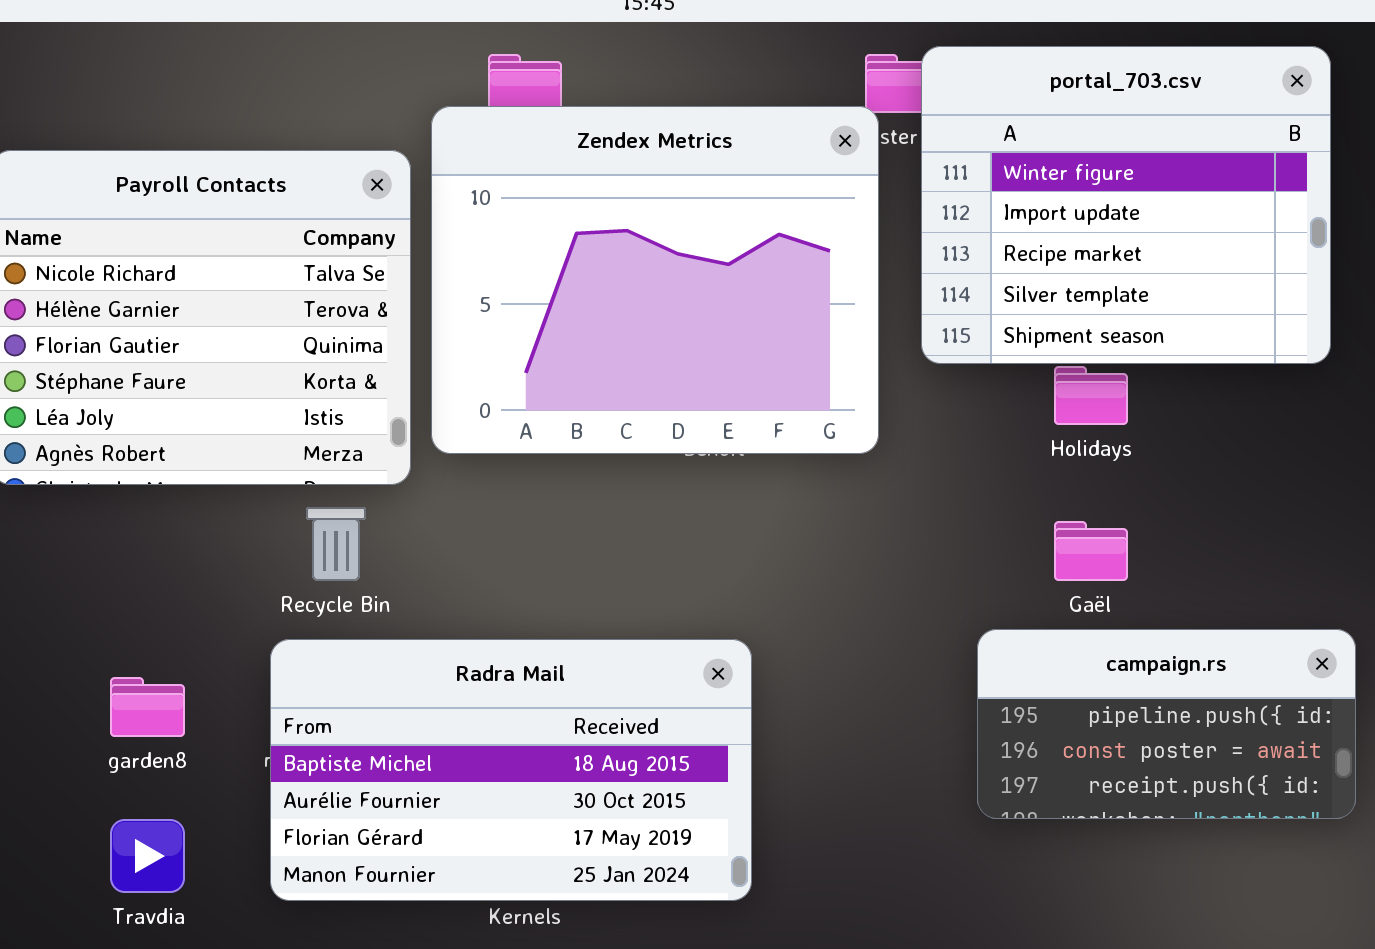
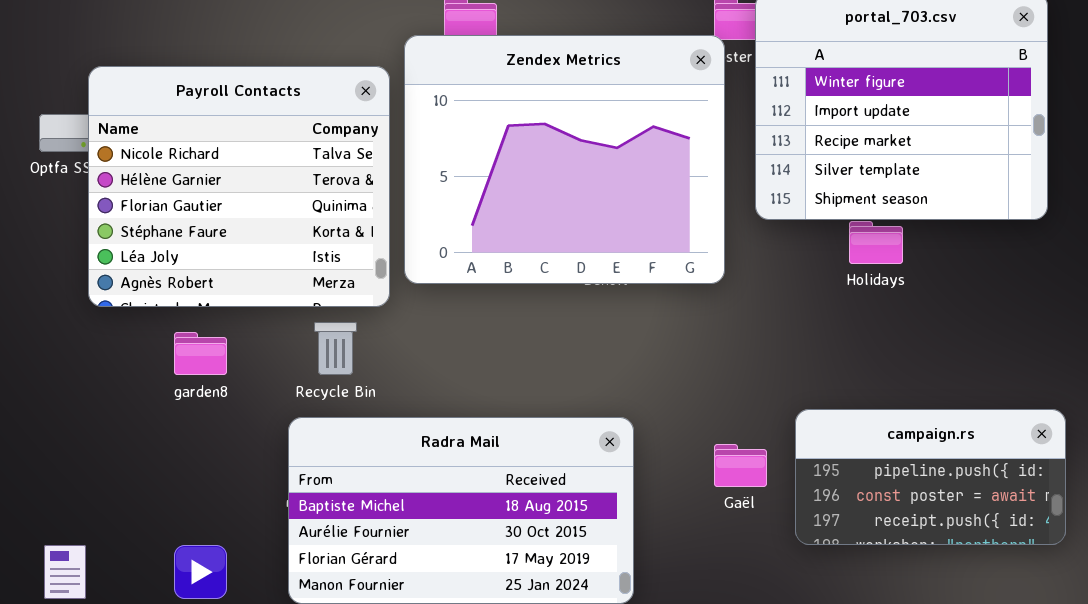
Gaël: [1054,521,1128,581] -> [714,444,767,487], moved
garden8: [110,677,185,737] -> [174,332,227,375], moved

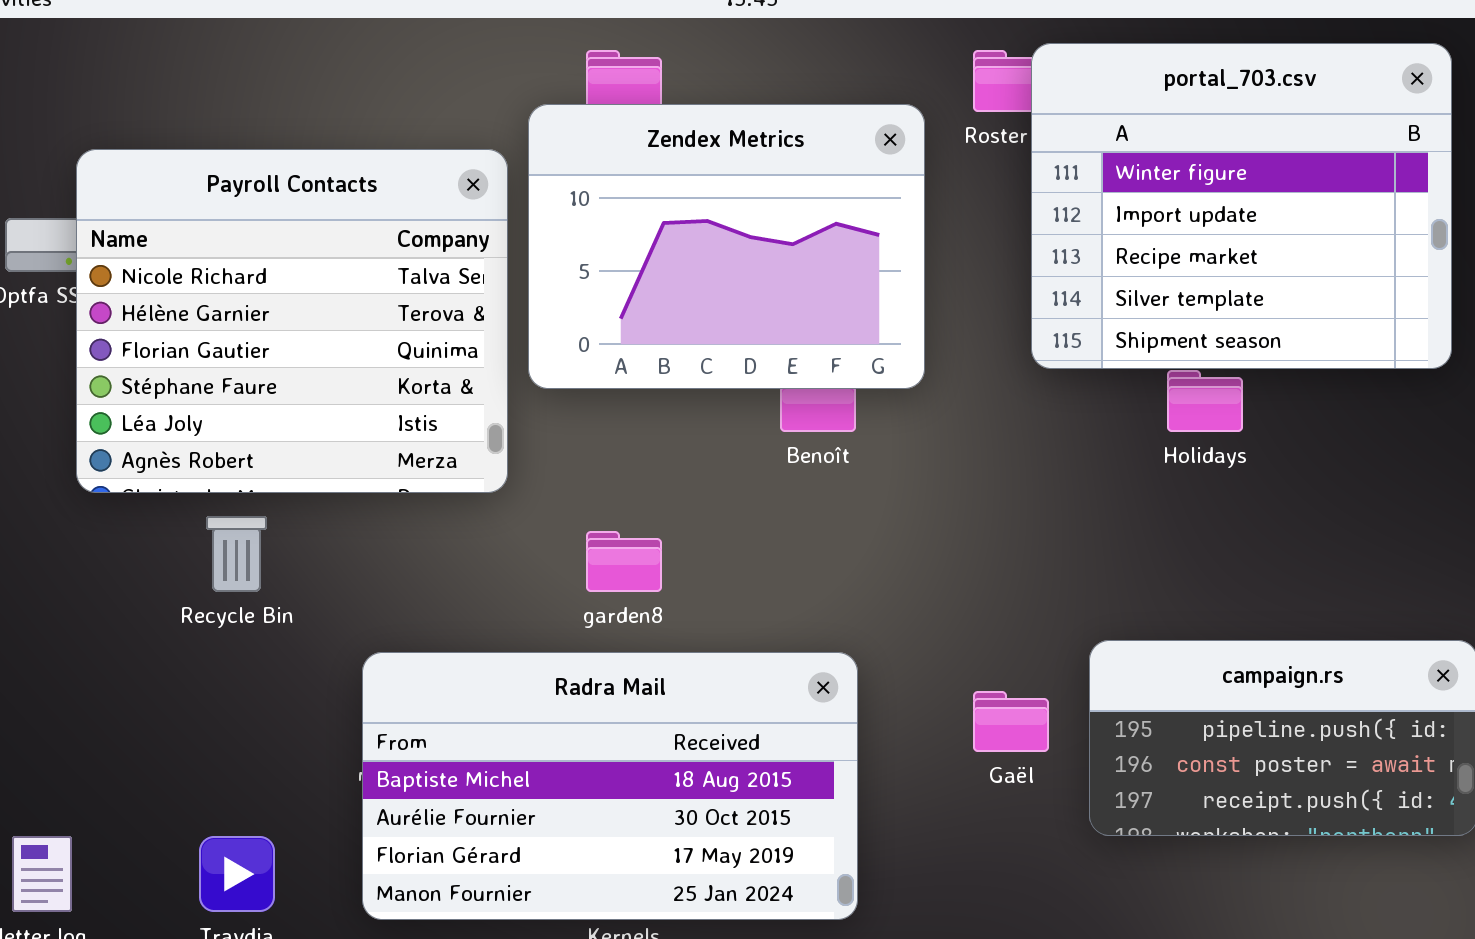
Zendex Metrics: [404,35,725,284] -> [528,104,925,389], resized
Recycle Bin: [314,322,357,375] -> [206,516,267,592], moved
garden8: [174,332,227,375] -> [586,531,662,592], moved

